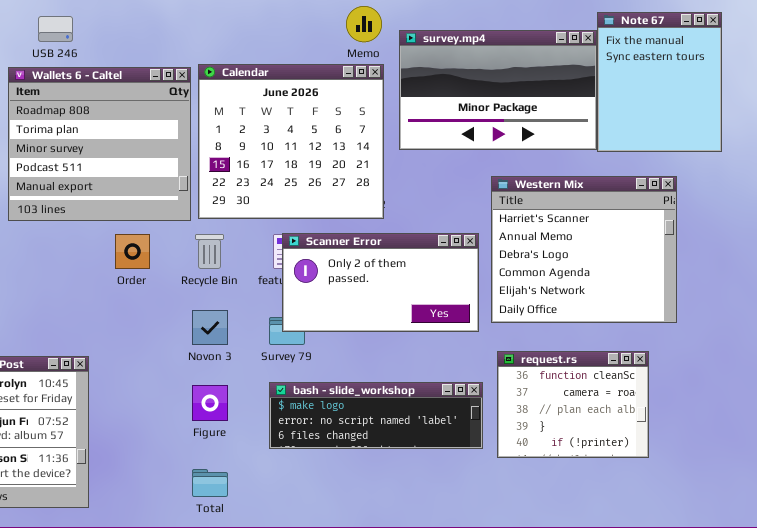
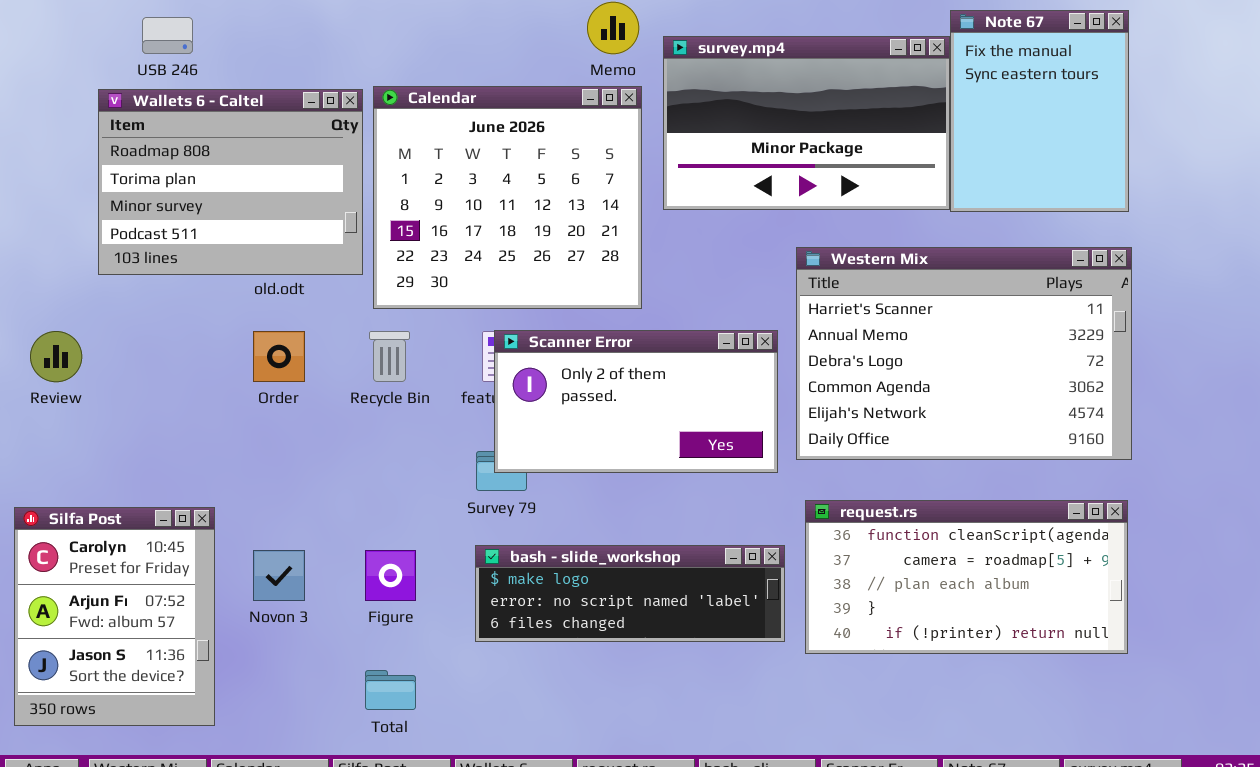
Wallets 6 - Caltel: [8,67,191,221] -> [98,89,363,275], resized
Western Mix: [491,176,677,323] -> [796,247,1132,460], resized
Novon 3: [192,310,228,345] -> [253,550,305,601], moved
request.rs: [497,351,649,458] -> [805,500,1128,654], resized

